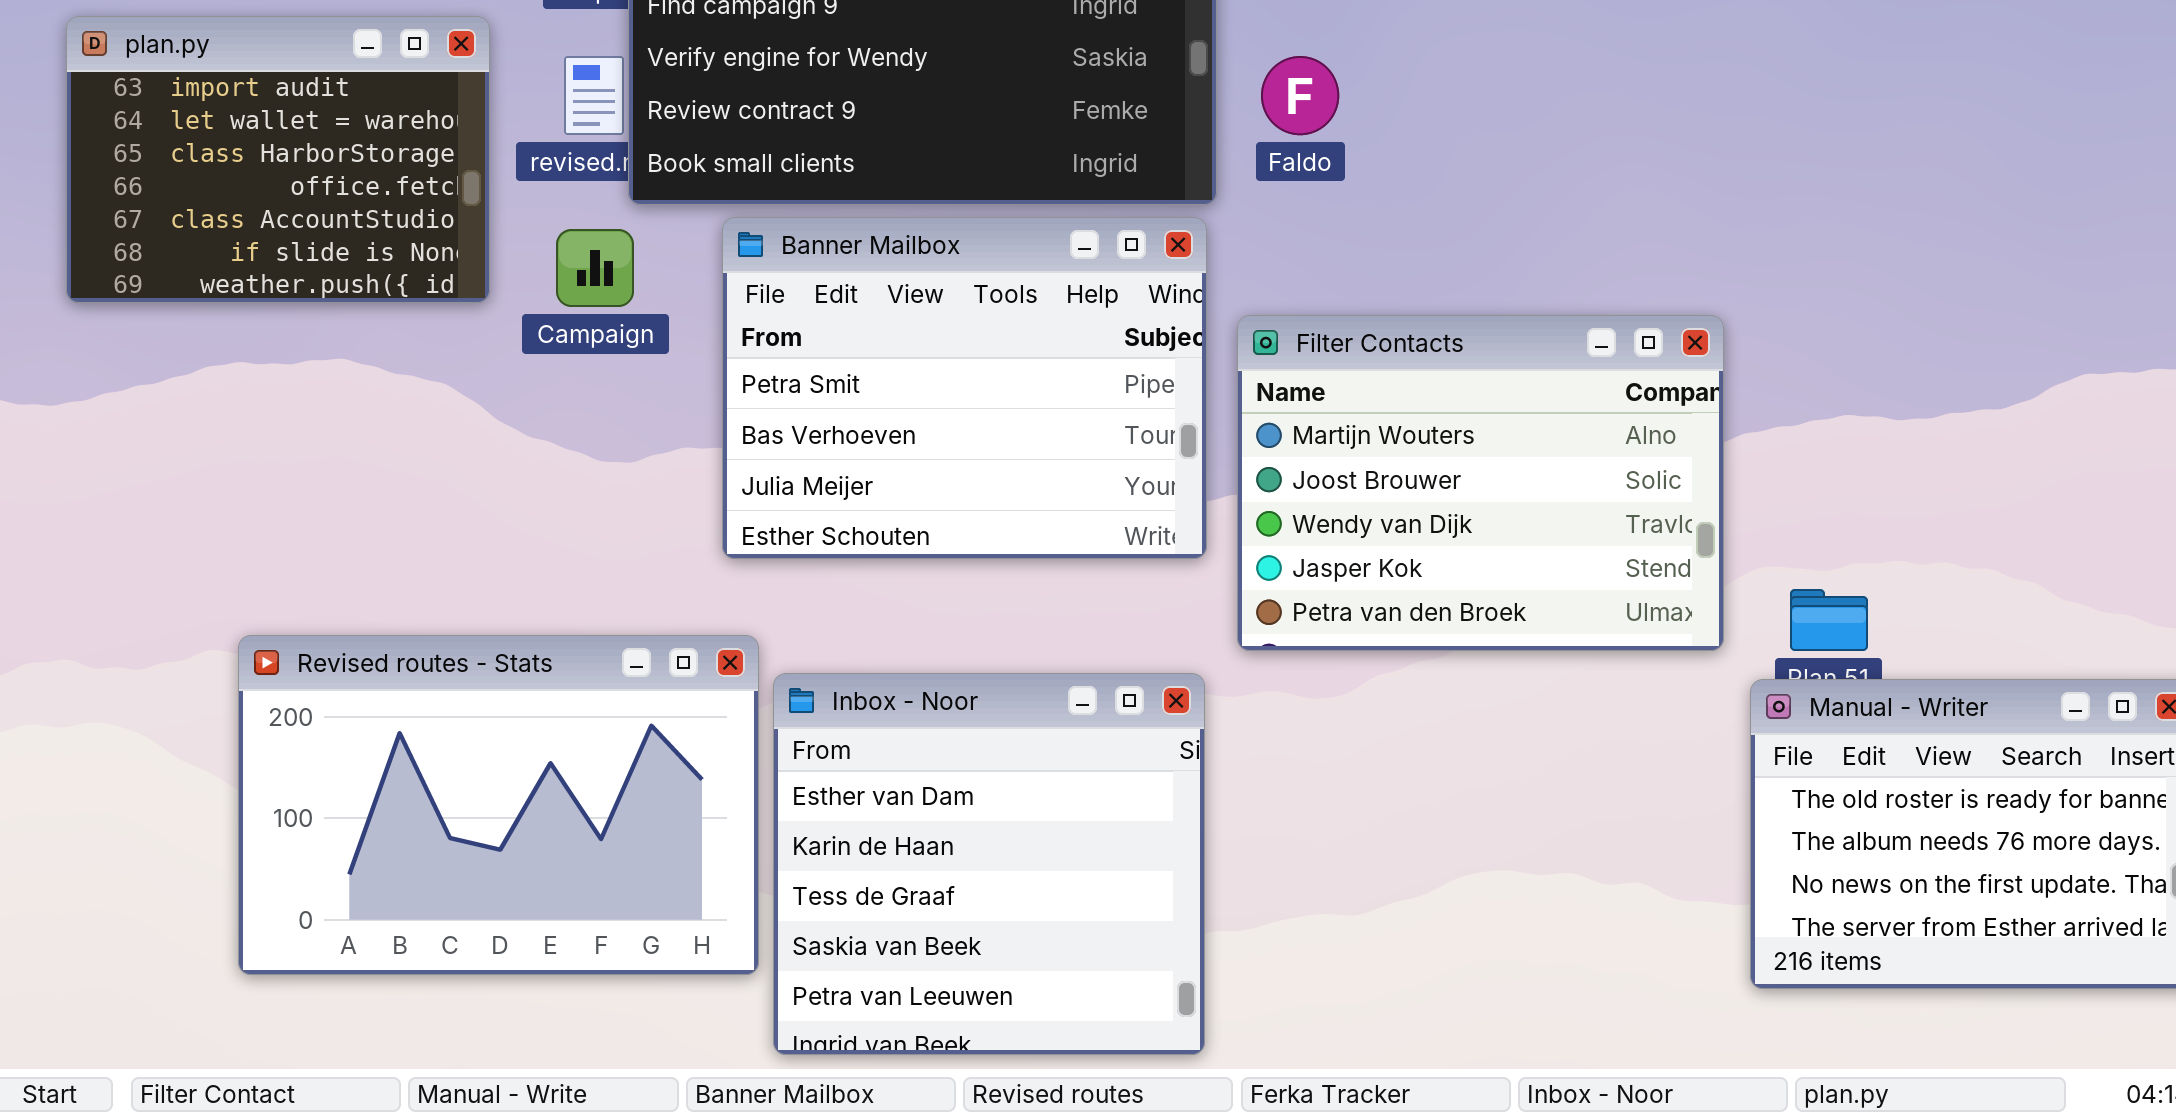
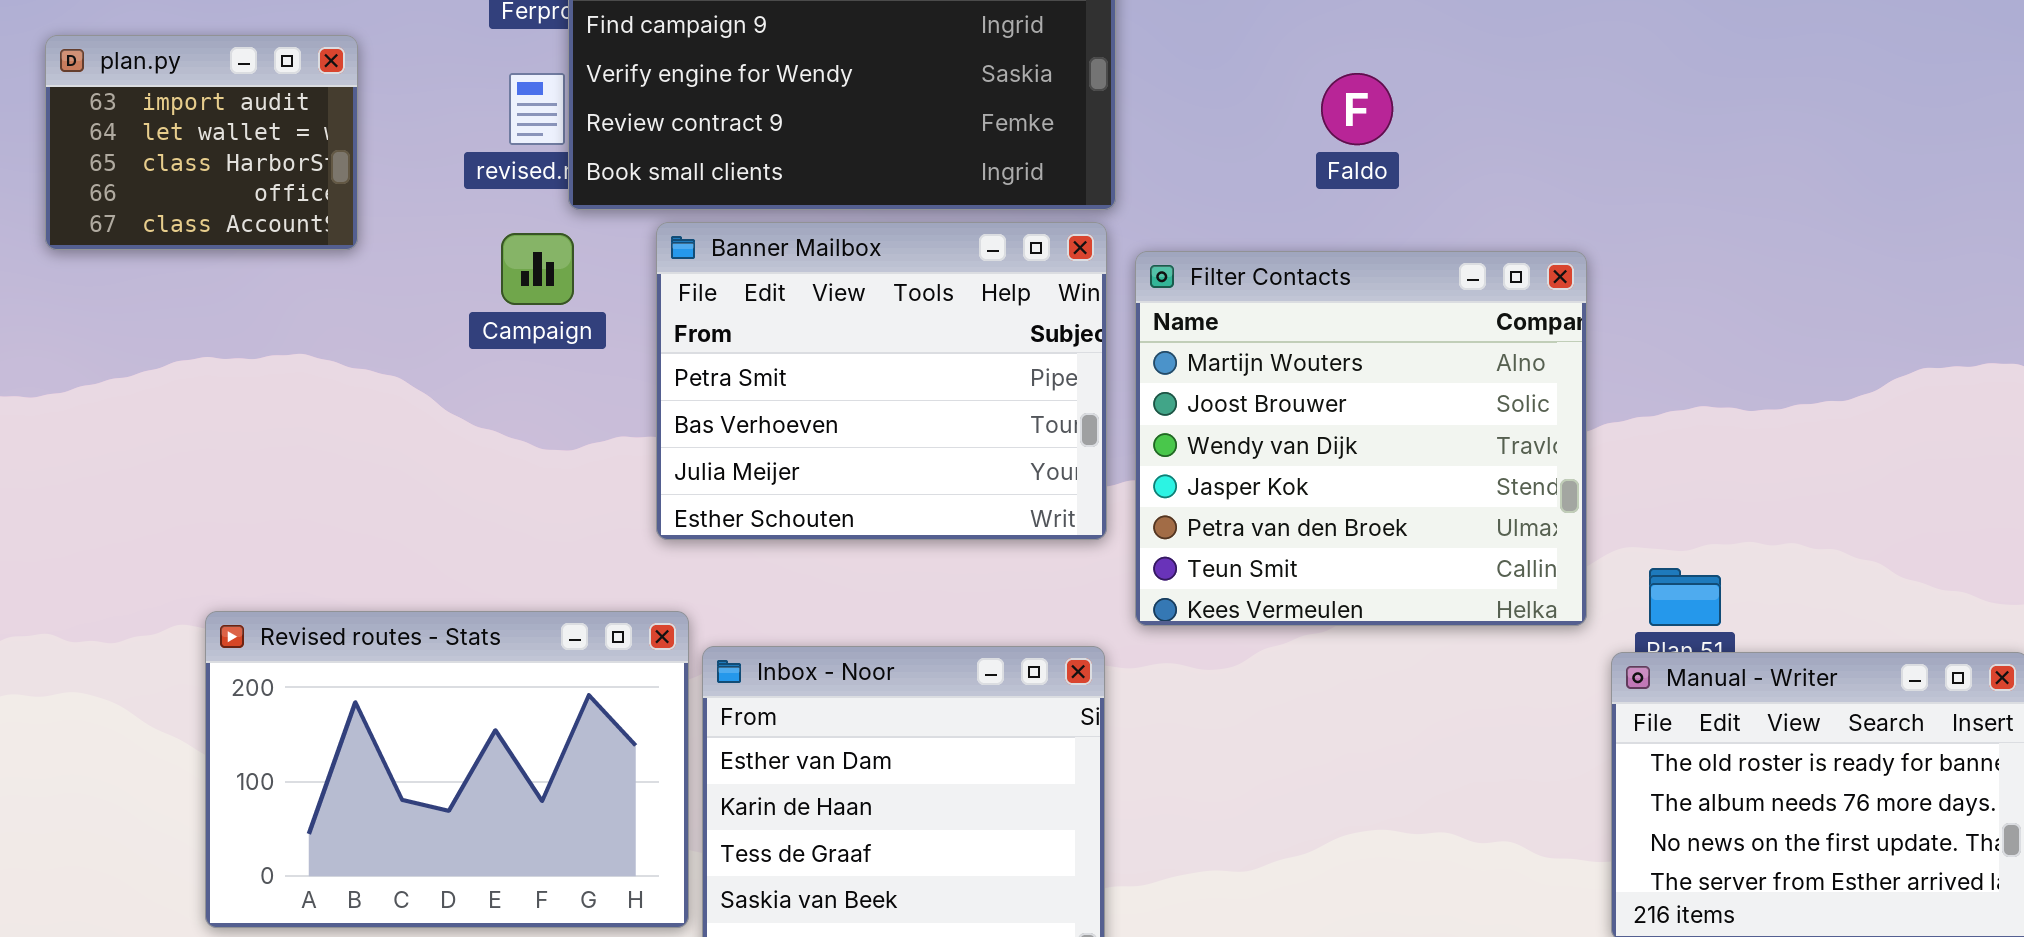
plan.py: [66,16,490,303] -> [45,35,358,250], resized
Faldo: [1261,56,1339,135] -> [1321,73,1393,145], moved
Filter Contacts: [1237,315,1724,651] -> [1135,251,1587,626], resized

